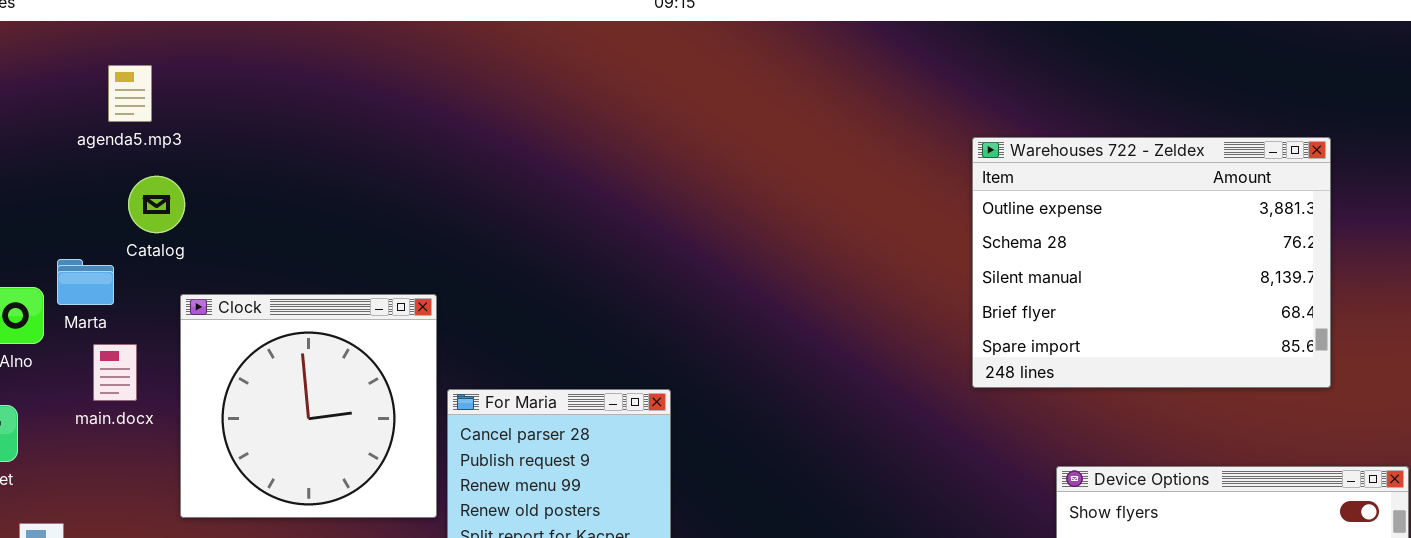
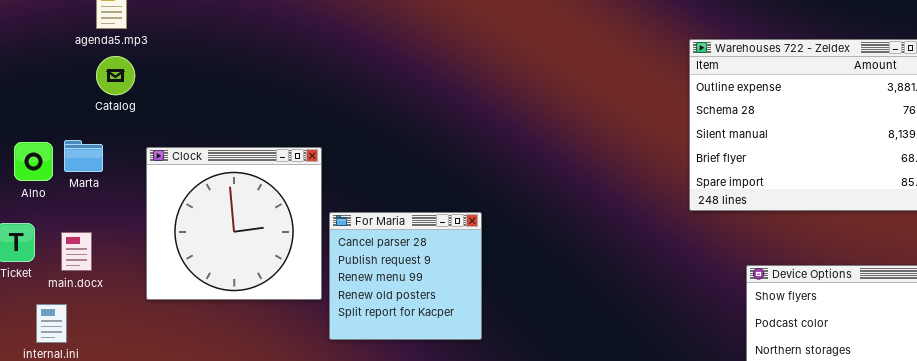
Catalog: [128,176,185,233] -> [96,56,135,95], moved
Marta: [57,259,114,305] -> [64,140,103,172], moved
main.docx: [93,344,137,401] -> [61,232,92,271], moved

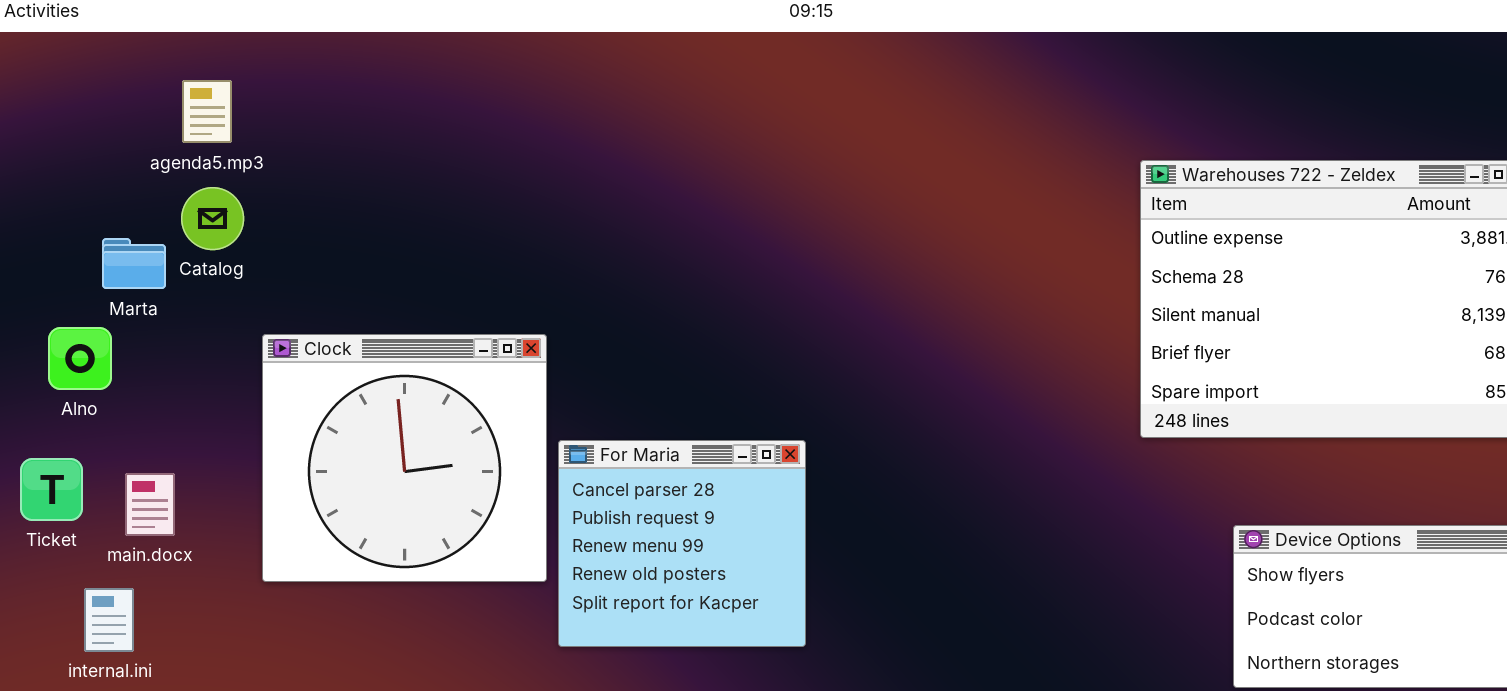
Marta: [64,140,103,172] -> [102,238,166,289], moved

